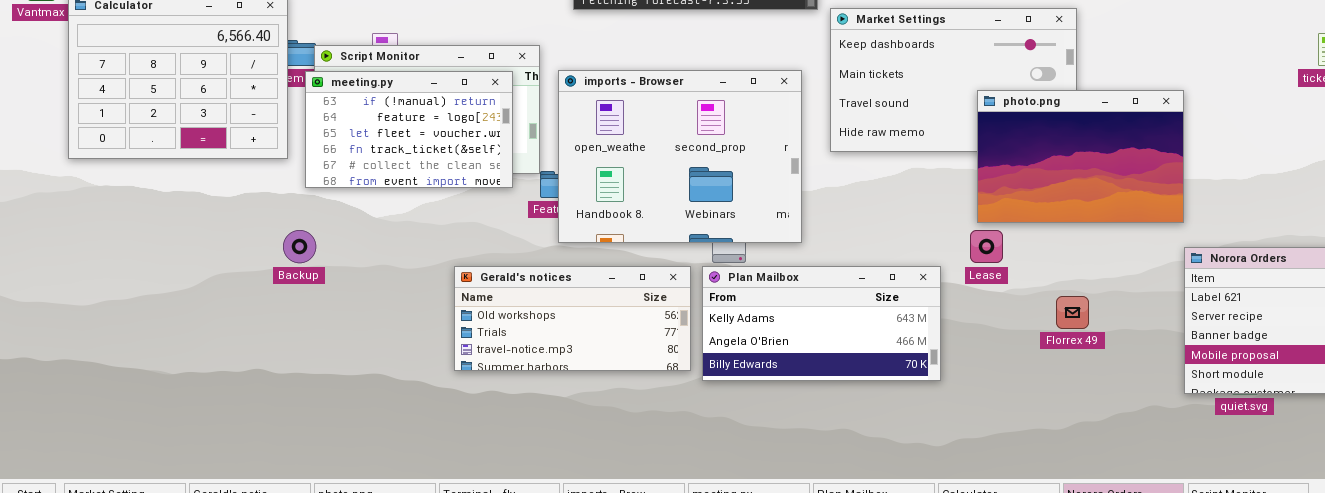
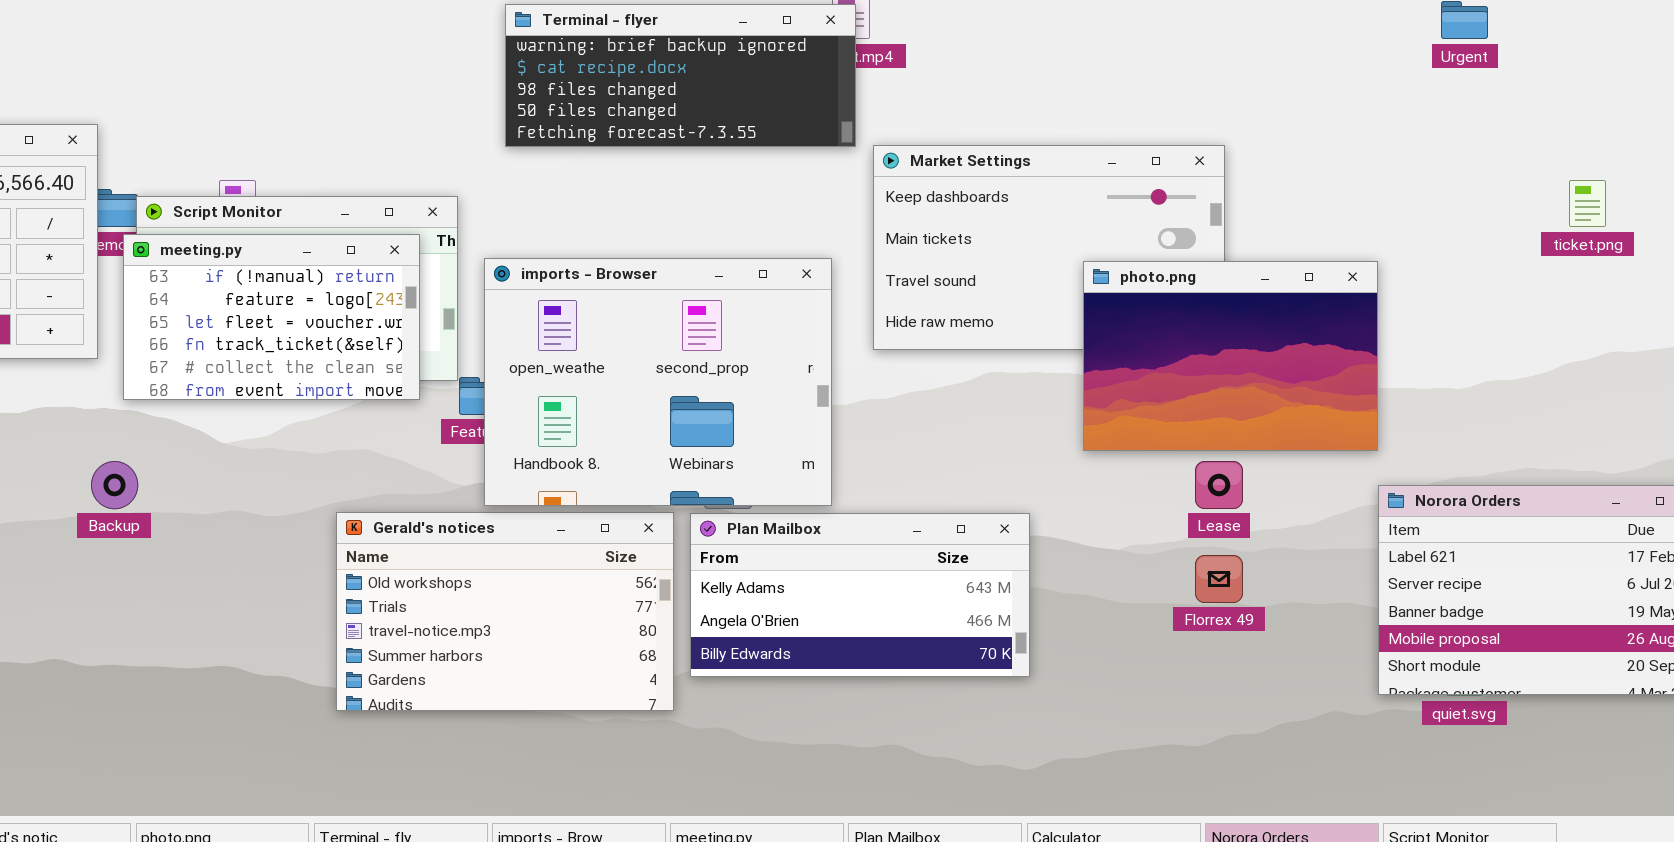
imports - Browser: [558,70,802,243] -> [484,258,832,506], moved
Lease: [970,230,1003,263] -> [1195,461,1243,509], moved
Gerald's notices: [454,266,691,371] -> [336,512,674,711], resized

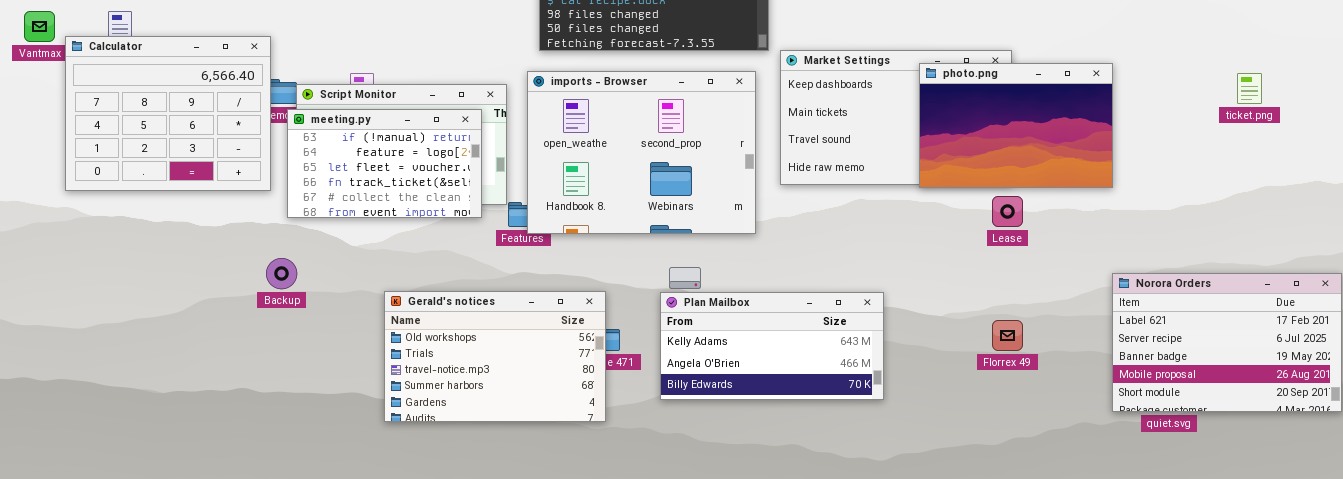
imports - Browser: [484,258,832,506] -> [527,71,756,234], moved
photo.png: [1083,261,1378,451] -> [919,63,1113,188], moved
Lease: [1195,461,1243,509] -> [992,196,1023,227], moved
Gerald's notices: [336,512,674,711] -> [384,291,606,422], moved

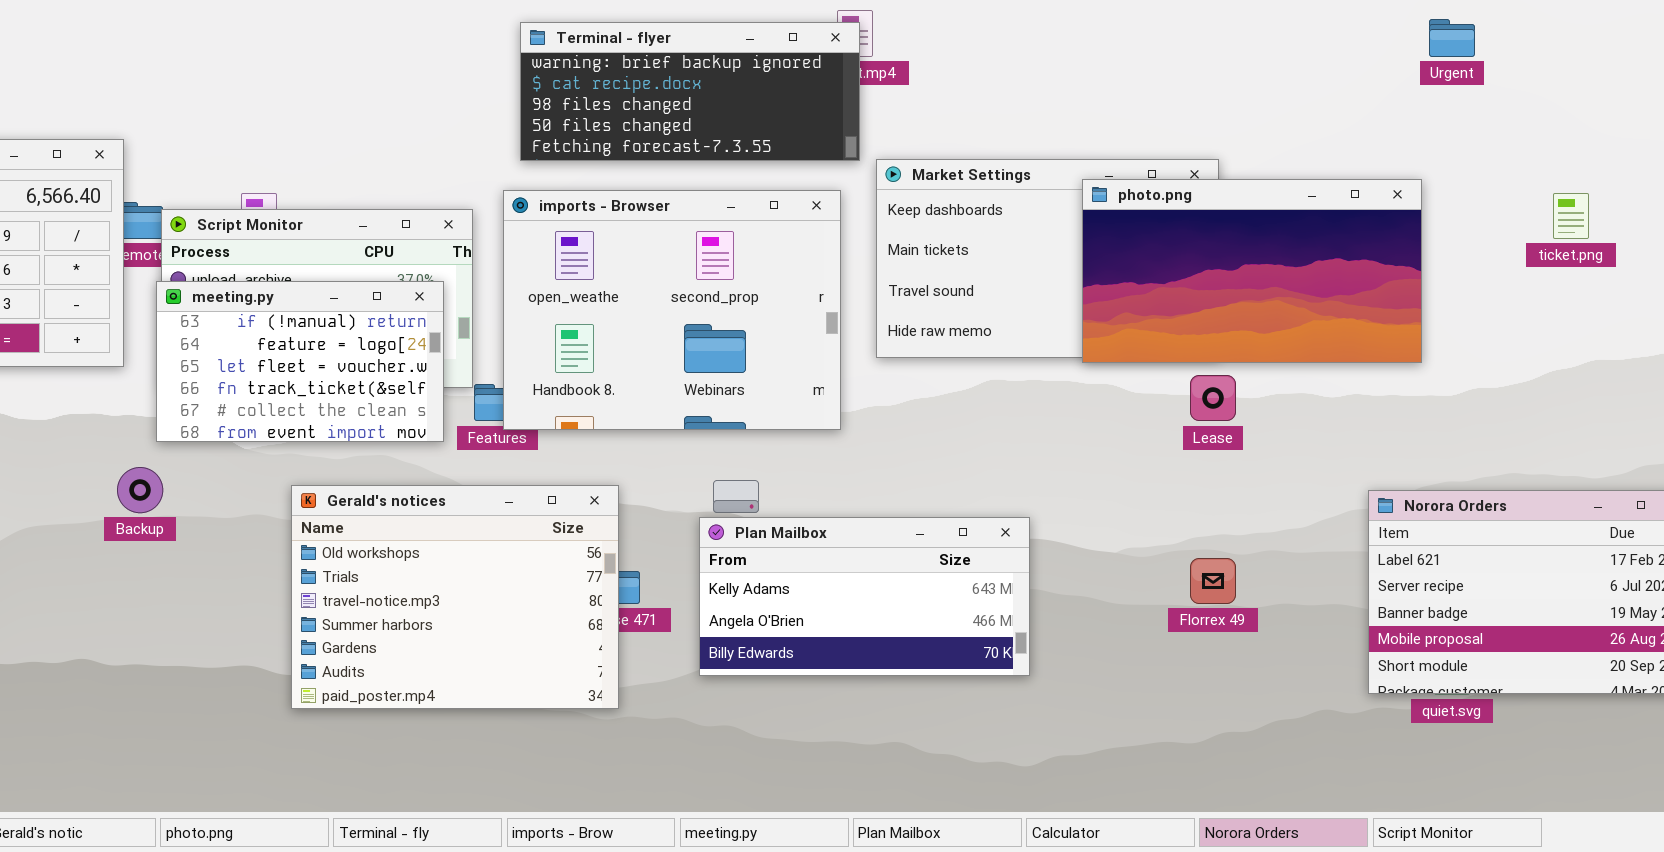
photo.png: [919,63,1113,188] -> [1082,179,1422,363], resized
meeting.py: [287,109,482,218] -> [156,281,444,442], moved
Gerald's notices: [384,291,606,422] -> [291,485,619,709], resized

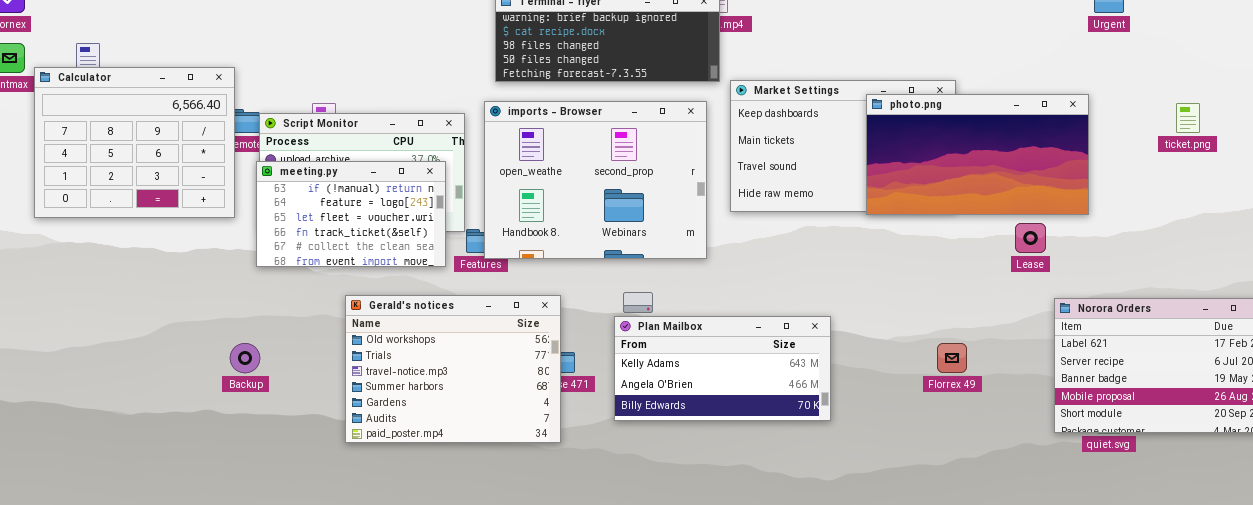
Lease: [1190,375,1236,421] -> [1015,223,1046,253], moved
Backup: [117,467,163,513] -> [230,343,260,373], moved

